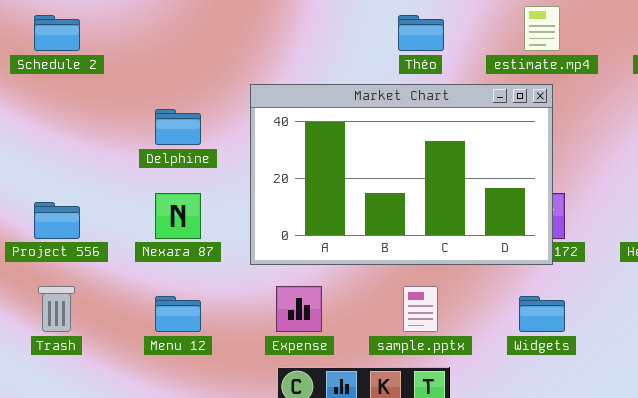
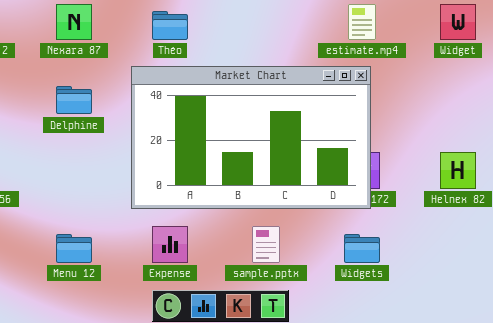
Théo: [398,15,444,51] -> [152,11,188,40], moved
Nexara 87: [155,193,201,239] -> [56,4,92,40], moved

